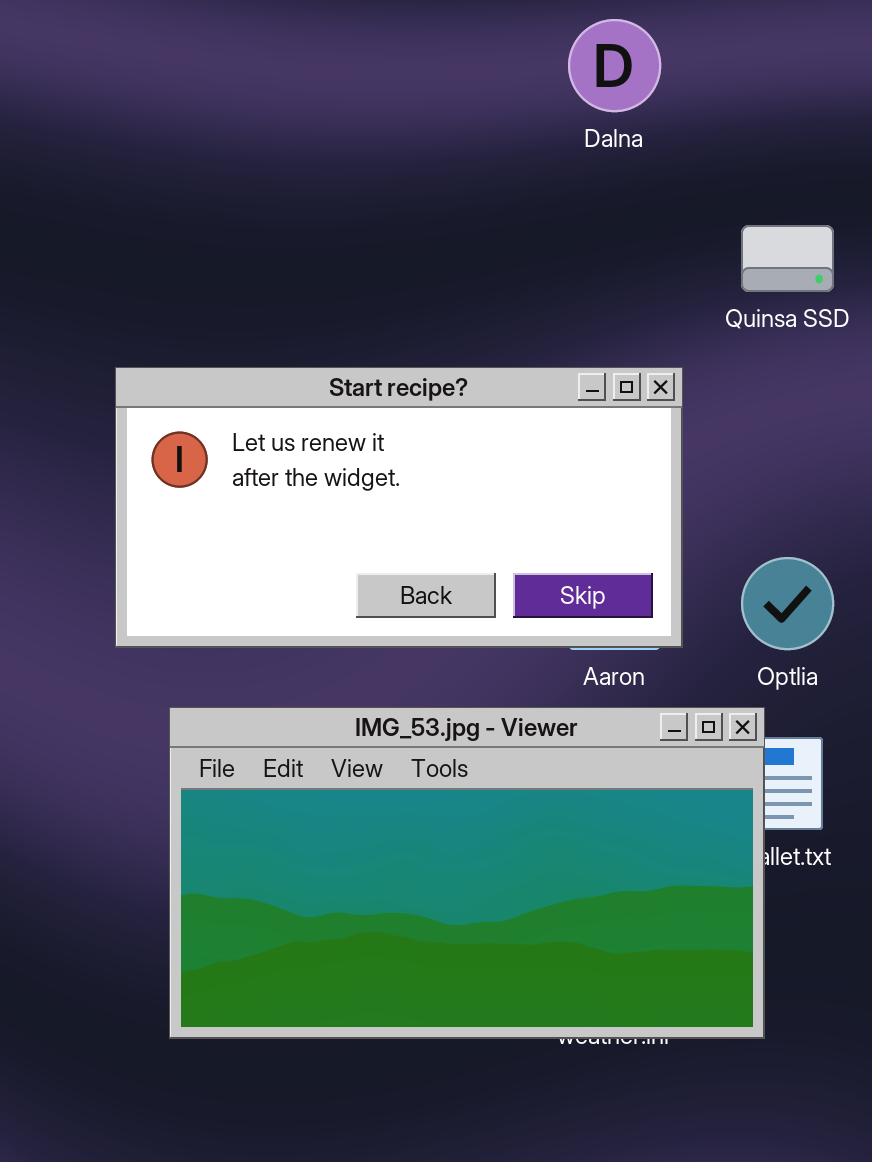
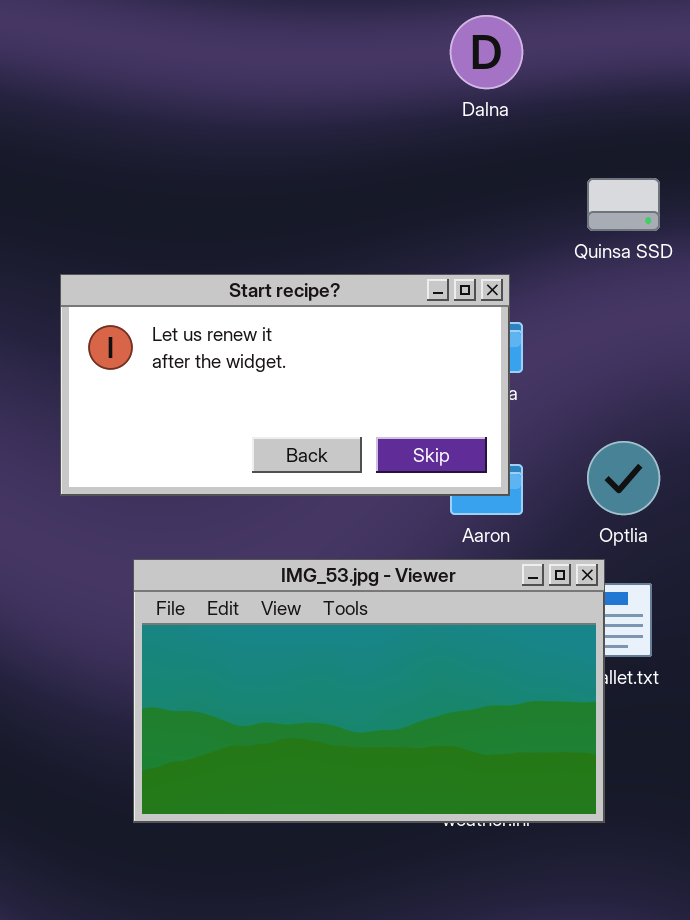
Start recipe?: [115,367,683,648] -> [60,274,510,496], moved

